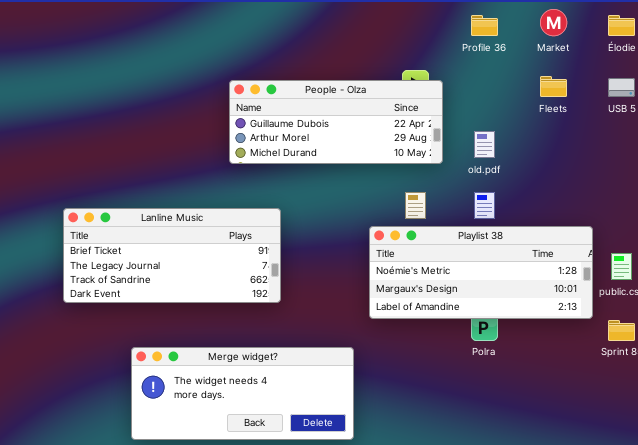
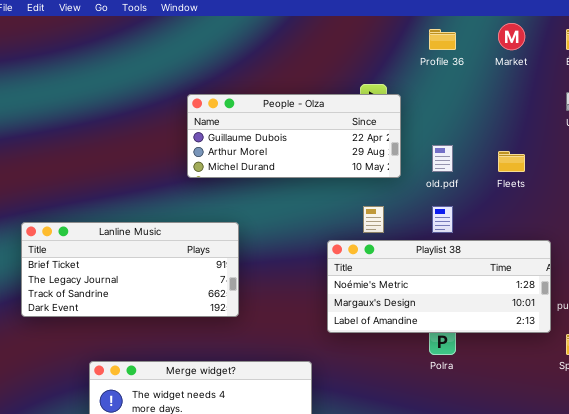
Fleets: [540,76,567,97] -> [498,151,525,172], moved

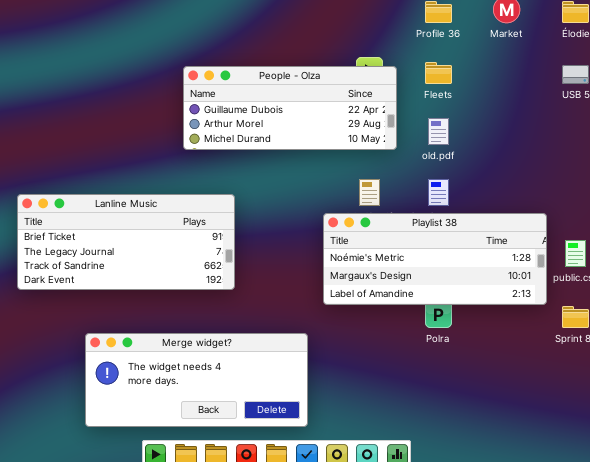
Fleets: [498,151,525,172] -> [425,62,452,84], moved

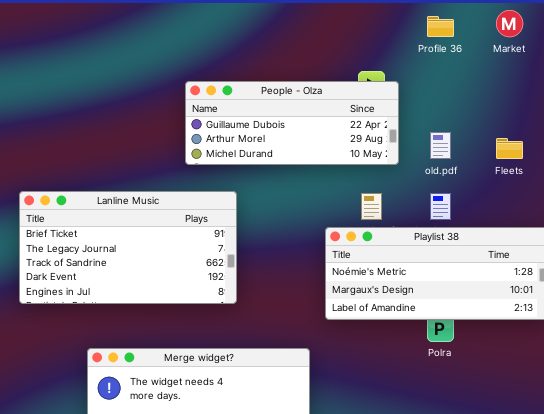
Fleets: [425,62,452,84] -> [496,138,523,159], moved
Lanline Music: [17,194,235,290] -> [19,191,237,304], resized

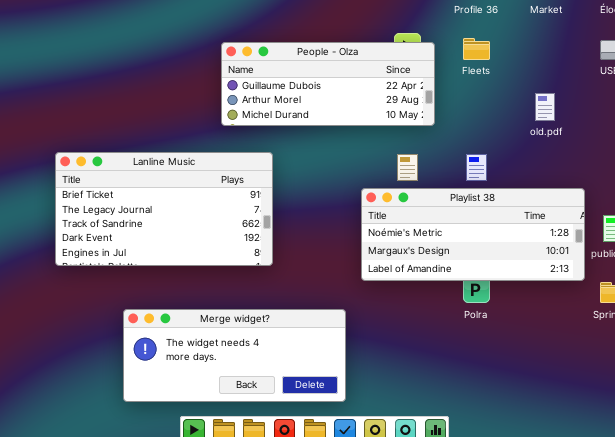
old.pdf: [430,132,451,159] -> [535,93,555,121], moved
Fleets: [496,138,523,159] -> [463,38,490,60], moved

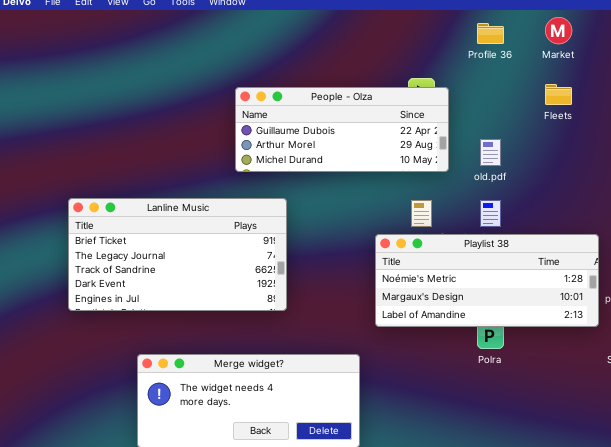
Fleets: [463,38,490,60] -> [545,84,572,105], moved
old.pdf: [535,93,555,121] -> [480,139,501,166], moved

